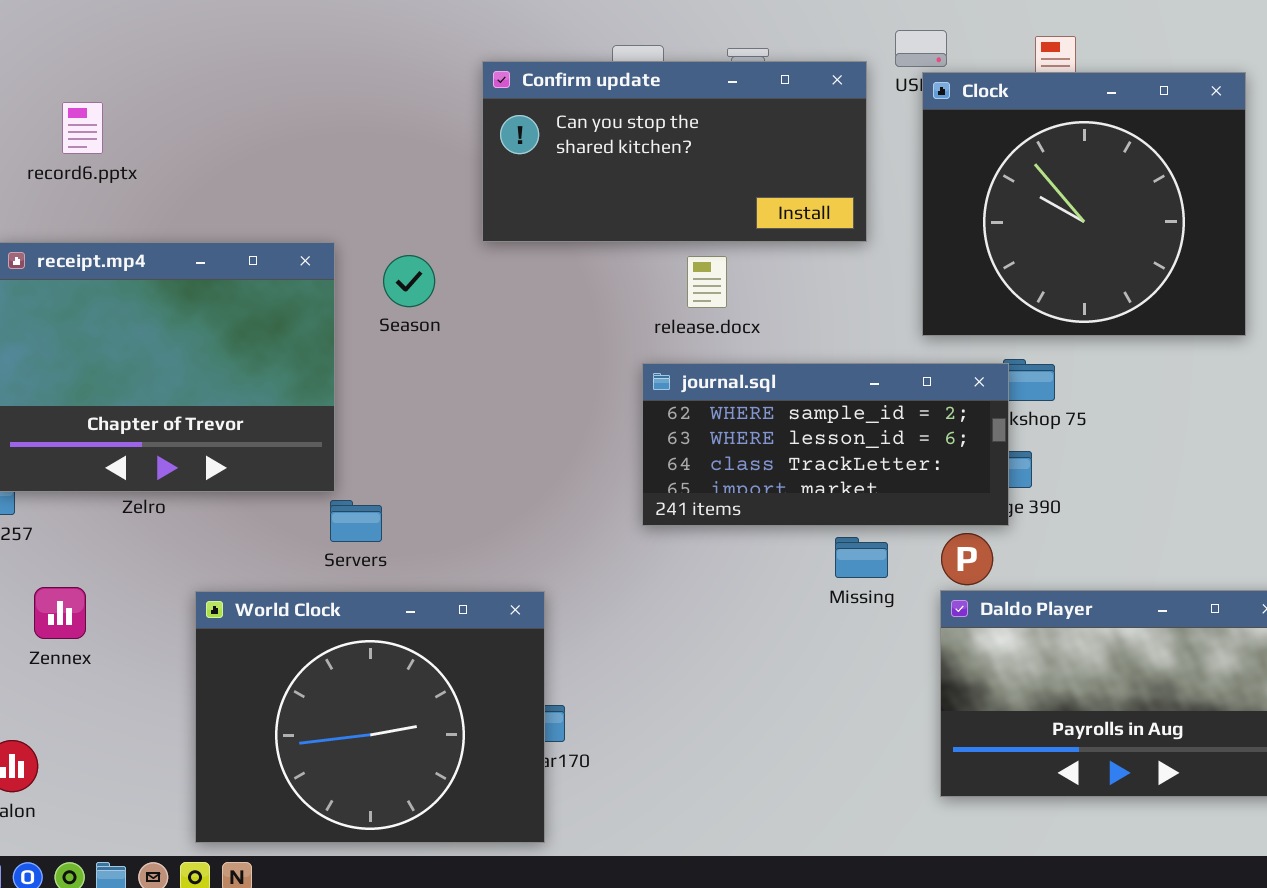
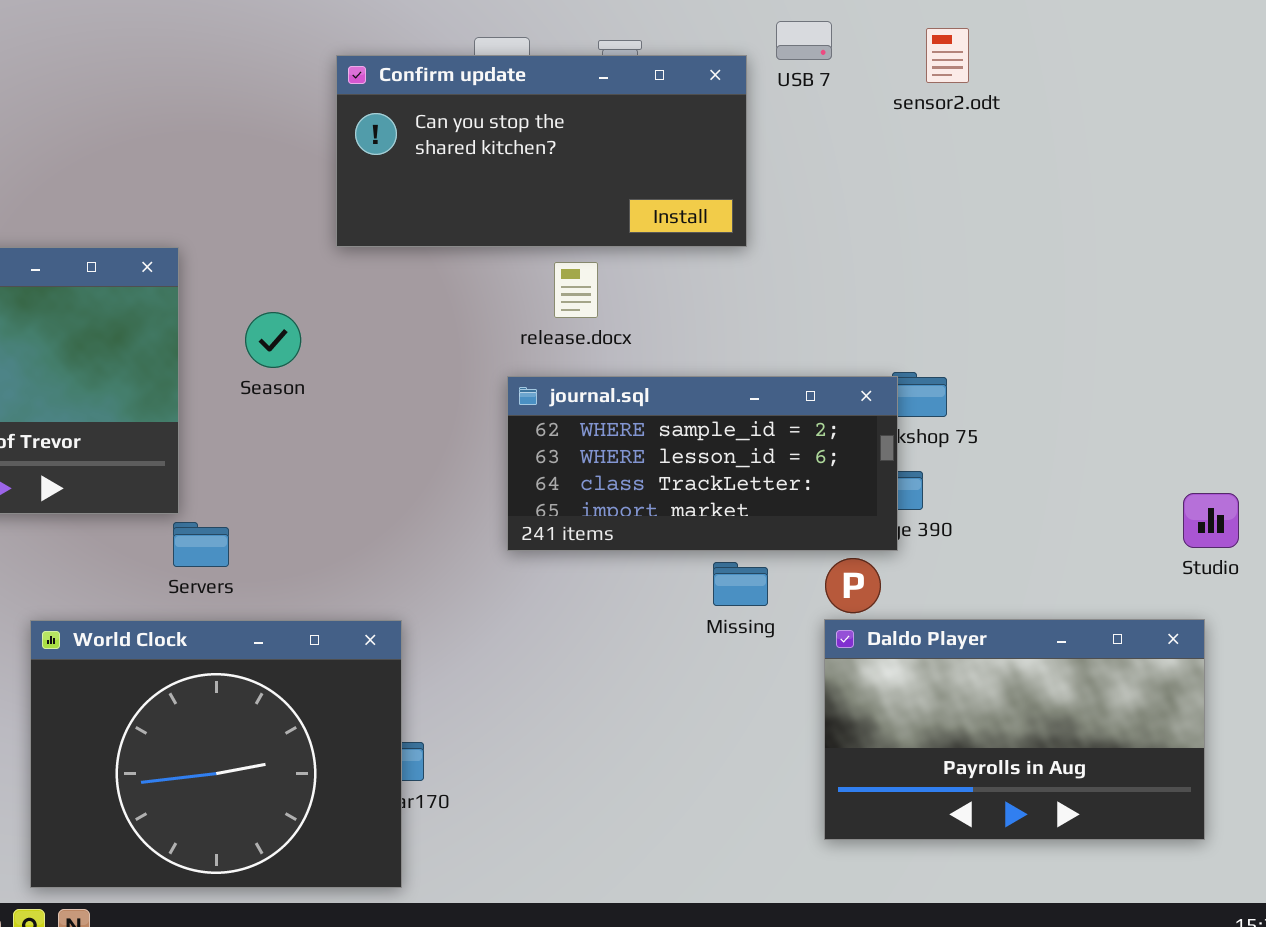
Clock: [922,72,1246,336] -> none, closed
Season: [383,255,435,307] -> [245,312,301,368], moved

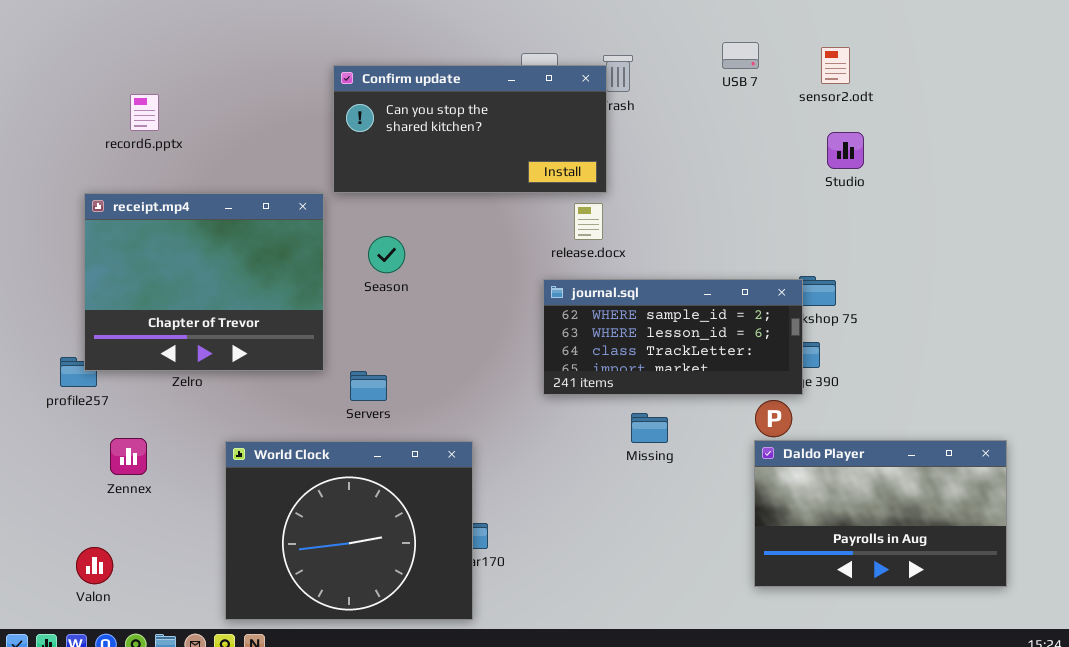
Confirm update: [336,55,747,247] -> [333,65,607,193], moved
Studio: [1183,493,1239,548] -> [827,132,864,169], moved
Servers: [173,522,229,567] -> [350,371,387,401], moved
Missing: [713,562,768,606] -> [631,413,668,443], moved

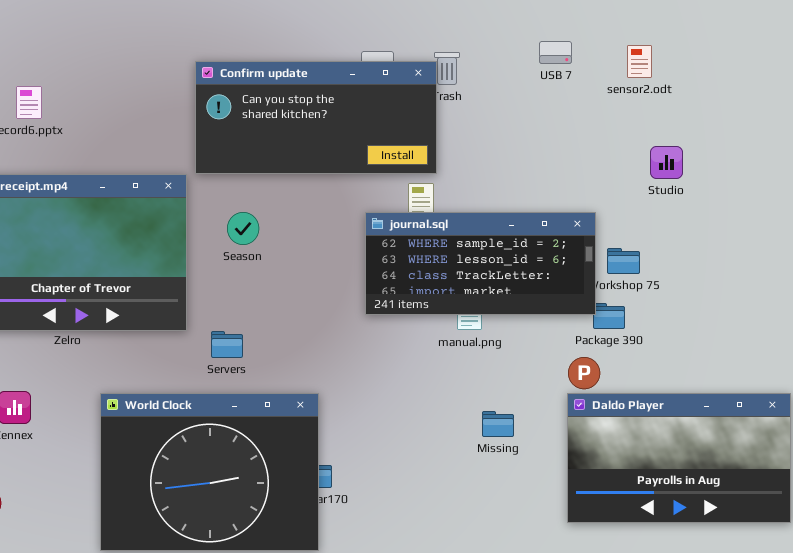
Studio: [827,132,864,169] -> [650,146,683,179], moved
journal.sql: [543,279,803,395] -> [365,212,596,315], moved
Missing: [631,413,668,443] -> [482,411,514,437], moved

